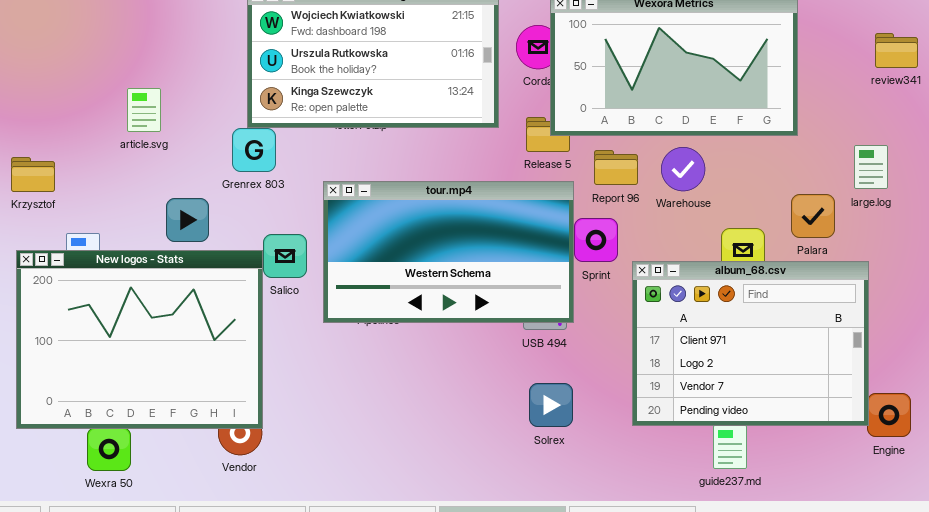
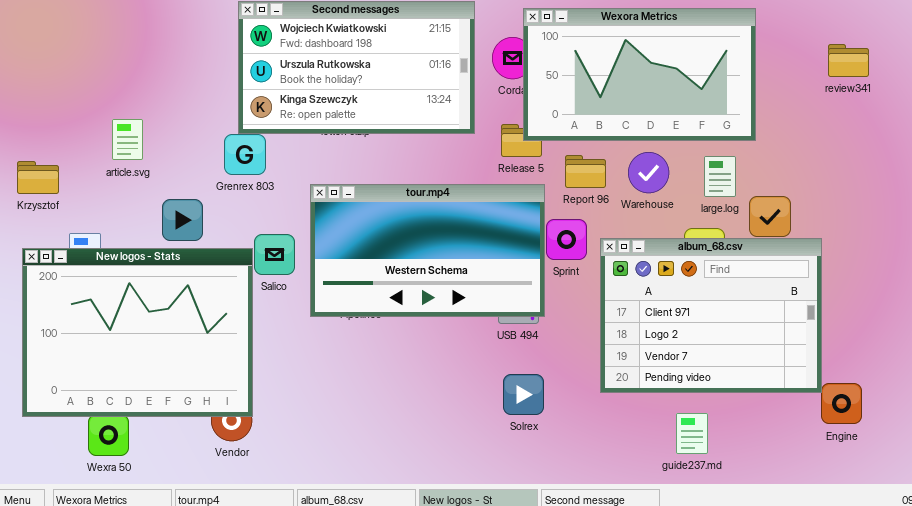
article.svg: [127,88,161,132] -> [112,119,143,160], moved
large.log: [854,145,888,189] -> [704,156,736,197], moved
album_68.csv: [632,261,869,426] -> [600,238,822,393], moved

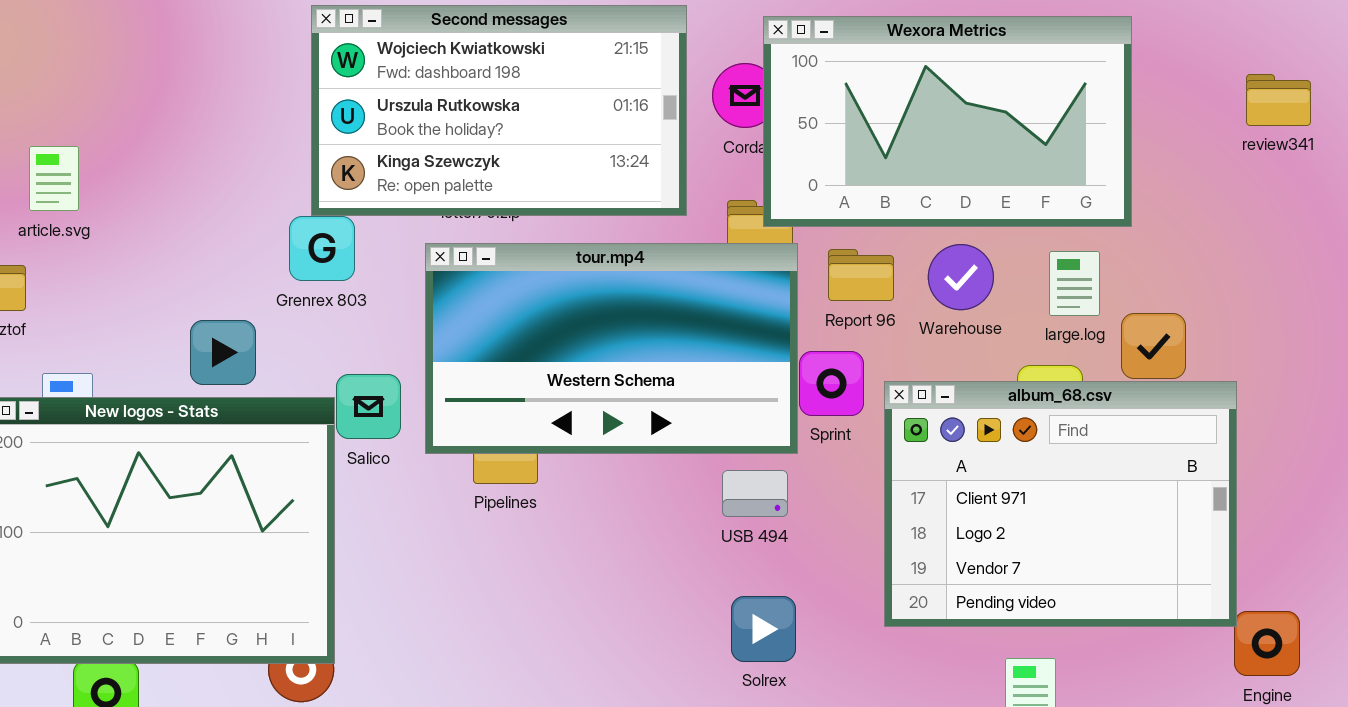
article.svg: [112,119,143,160] -> [29,146,79,211], moved
tour.mp4: [310,184,545,317] -> [425,243,798,454], moved

